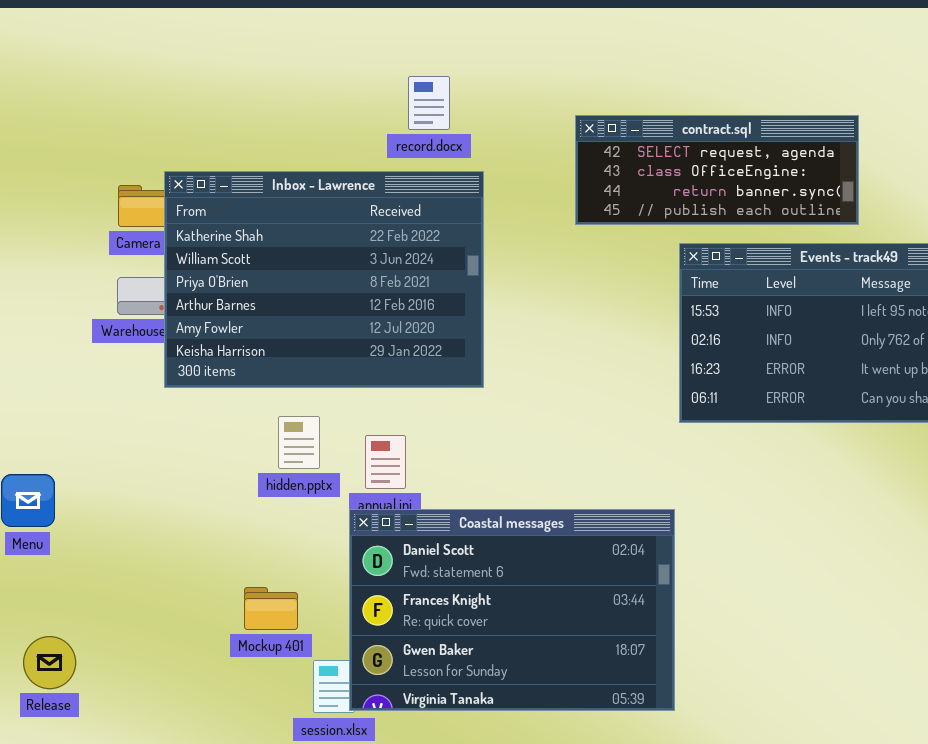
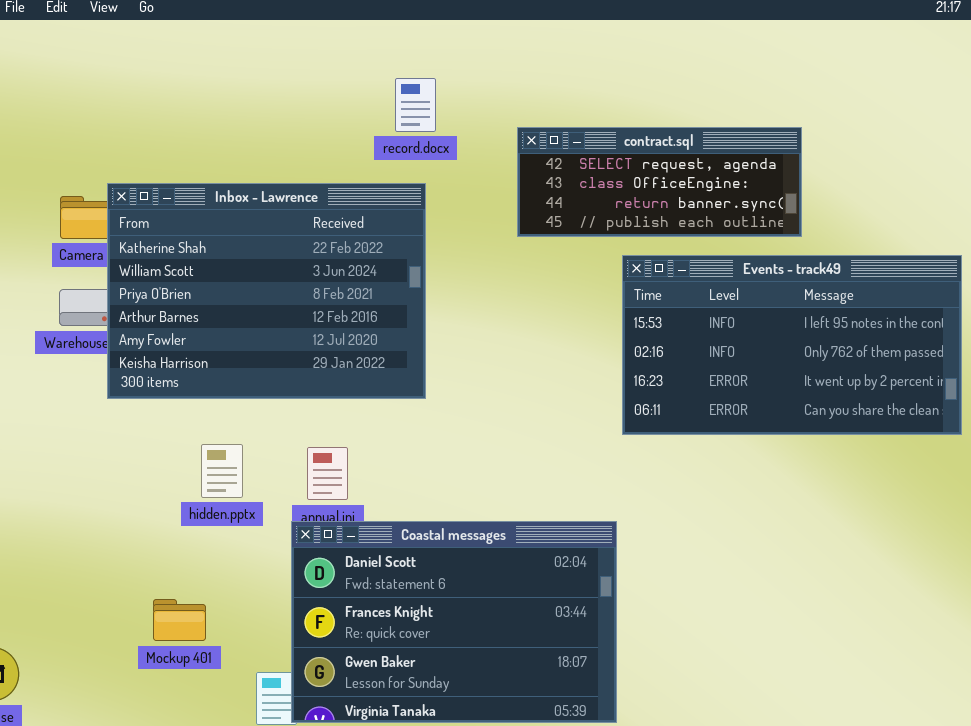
record.docx: [408,76,450,130] -> [395,78,436,132], moved
hidden.pptx: [278,416,320,469] -> [201,444,243,498], moved
Mockup 401: [244,587,298,630] -> [153,599,206,641], moved

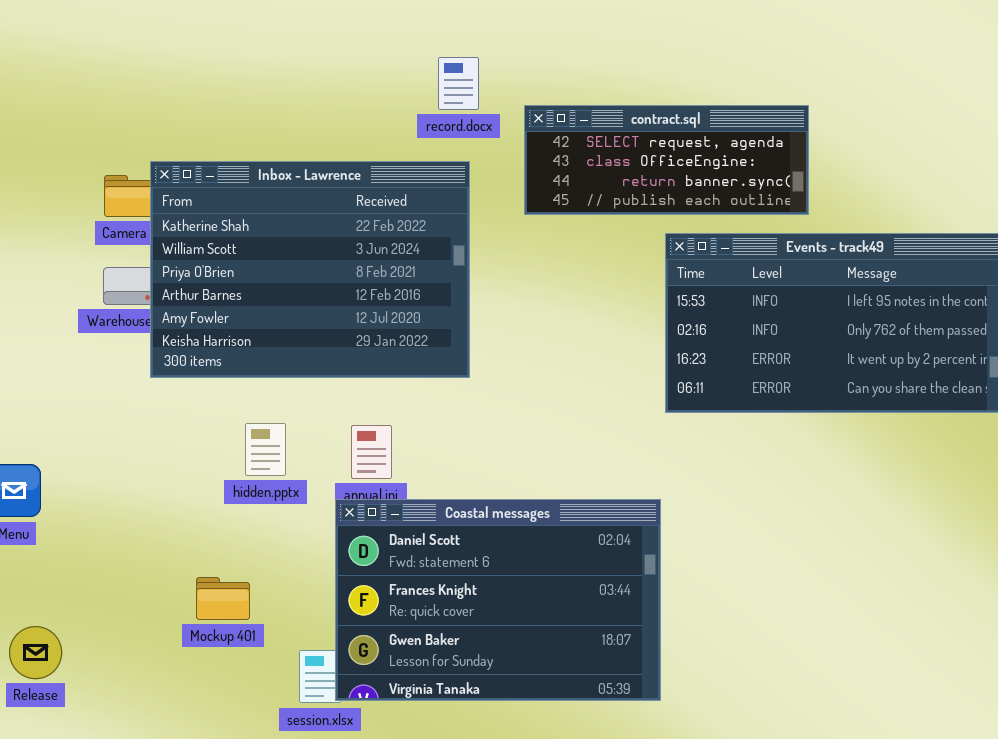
contract.sql: [517,127,802,237] -> [524,105,809,215], moved

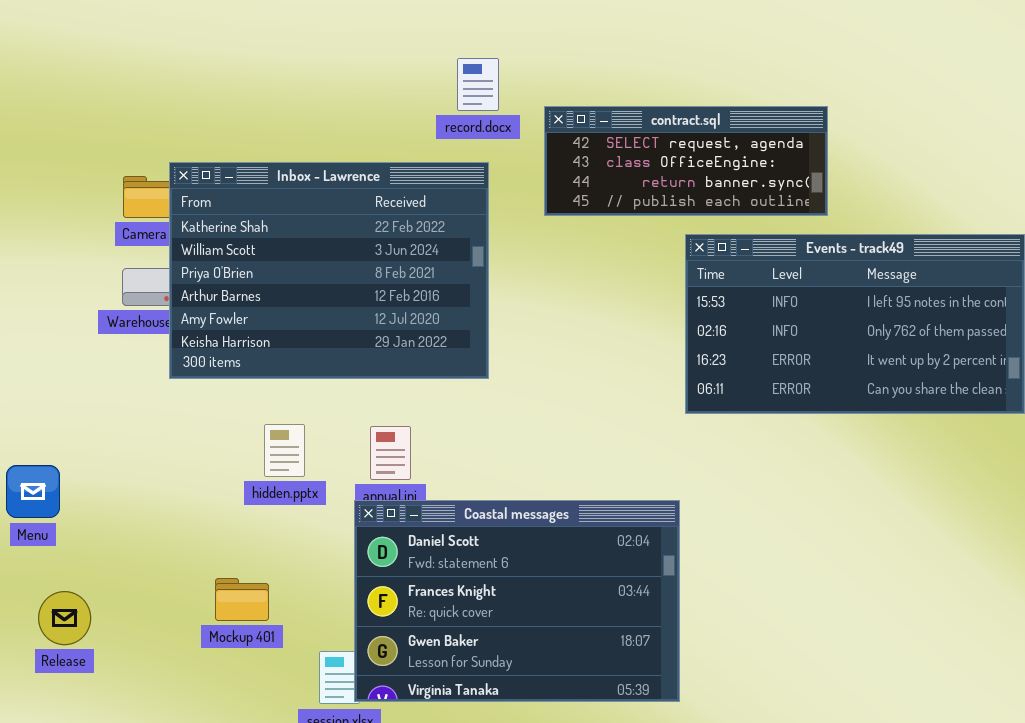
Release: [9,626,62,679] -> [38,591,91,645], moved

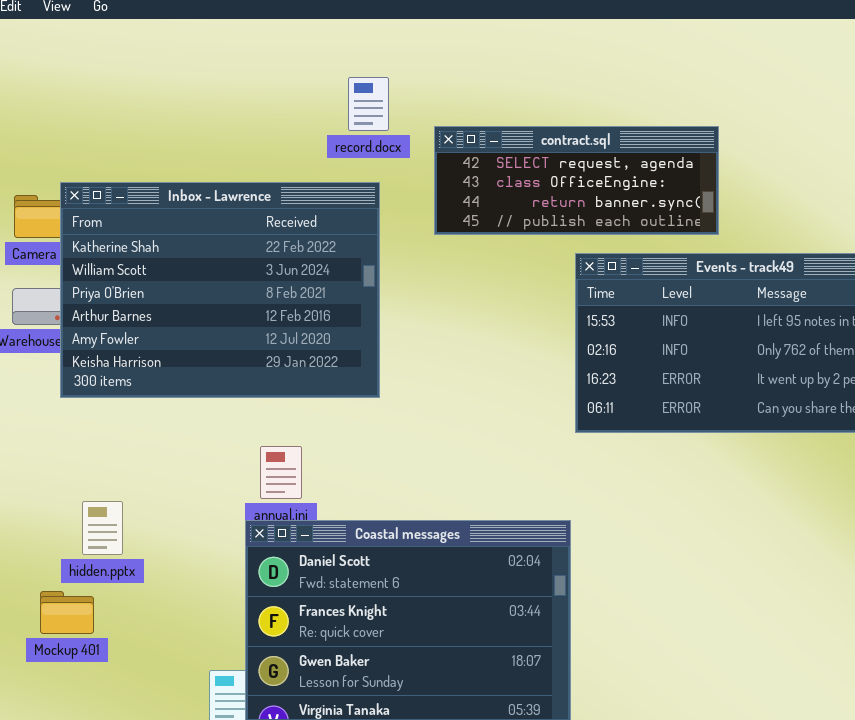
hidden.pptx: [264,424,305,477] -> [82,501,123,555], moved
Mockup 401: [215,578,269,621] -> [40,591,94,634], moved

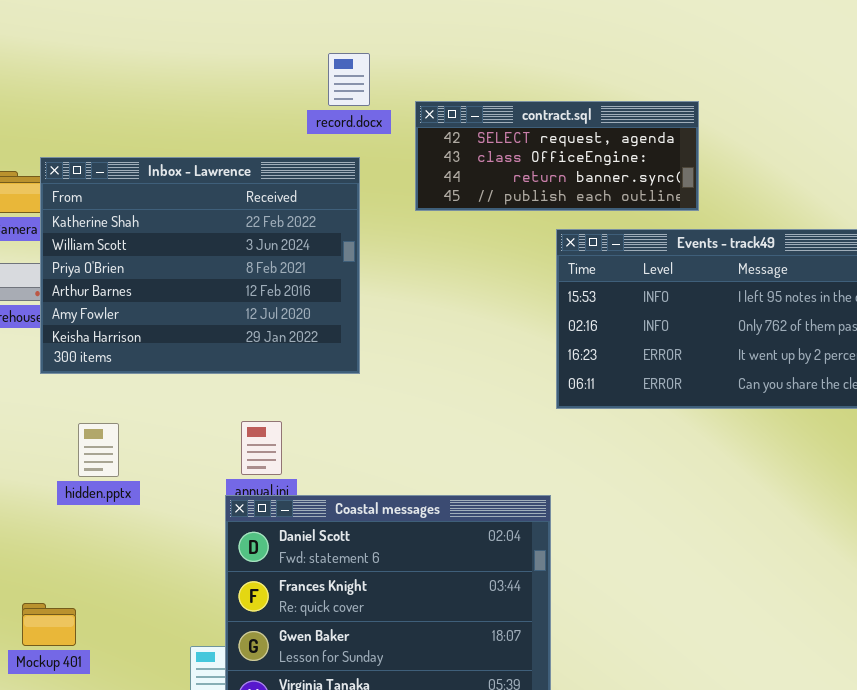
hidden.pptx: [82,501,123,555] -> [78,423,119,477], moved
Mockup 401: [40,591,94,634] -> [22,603,76,646], moved

